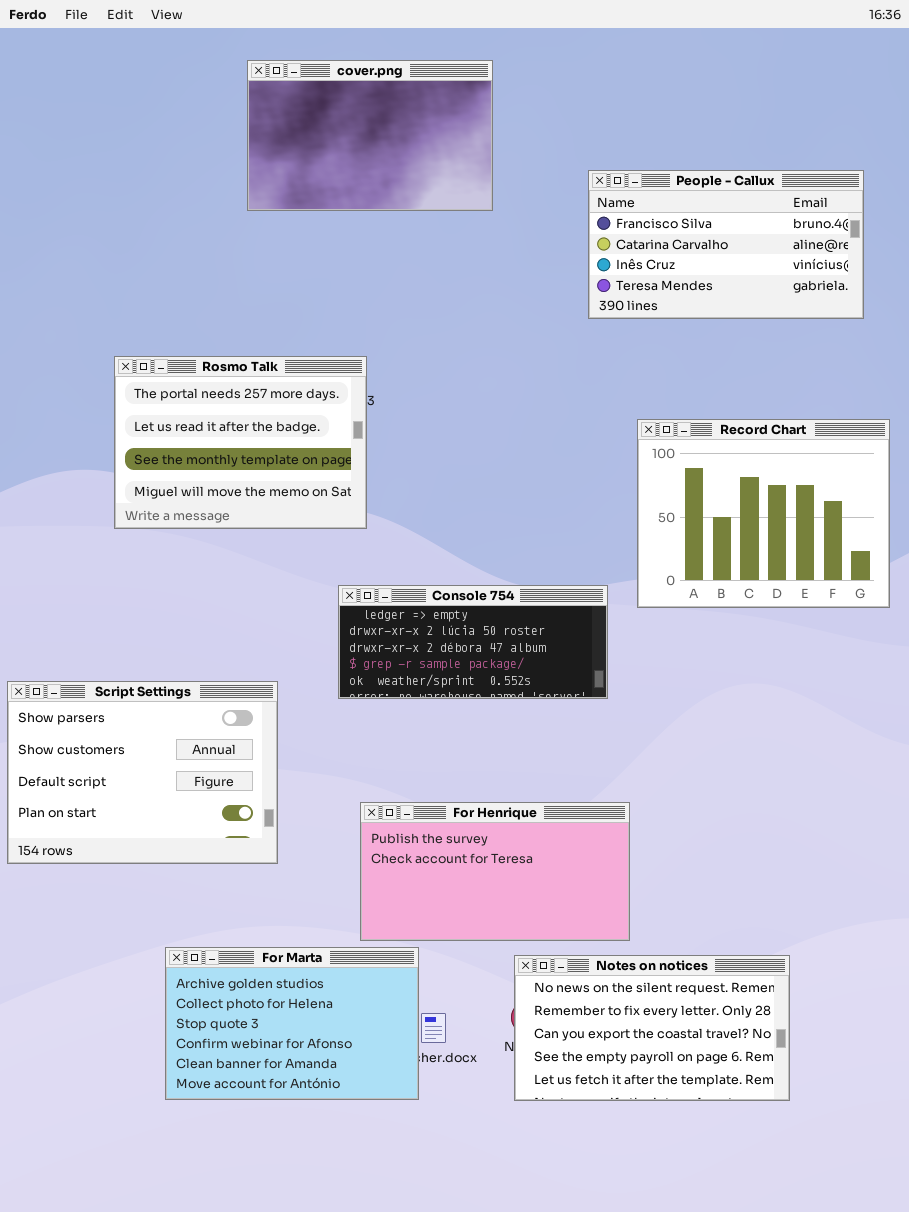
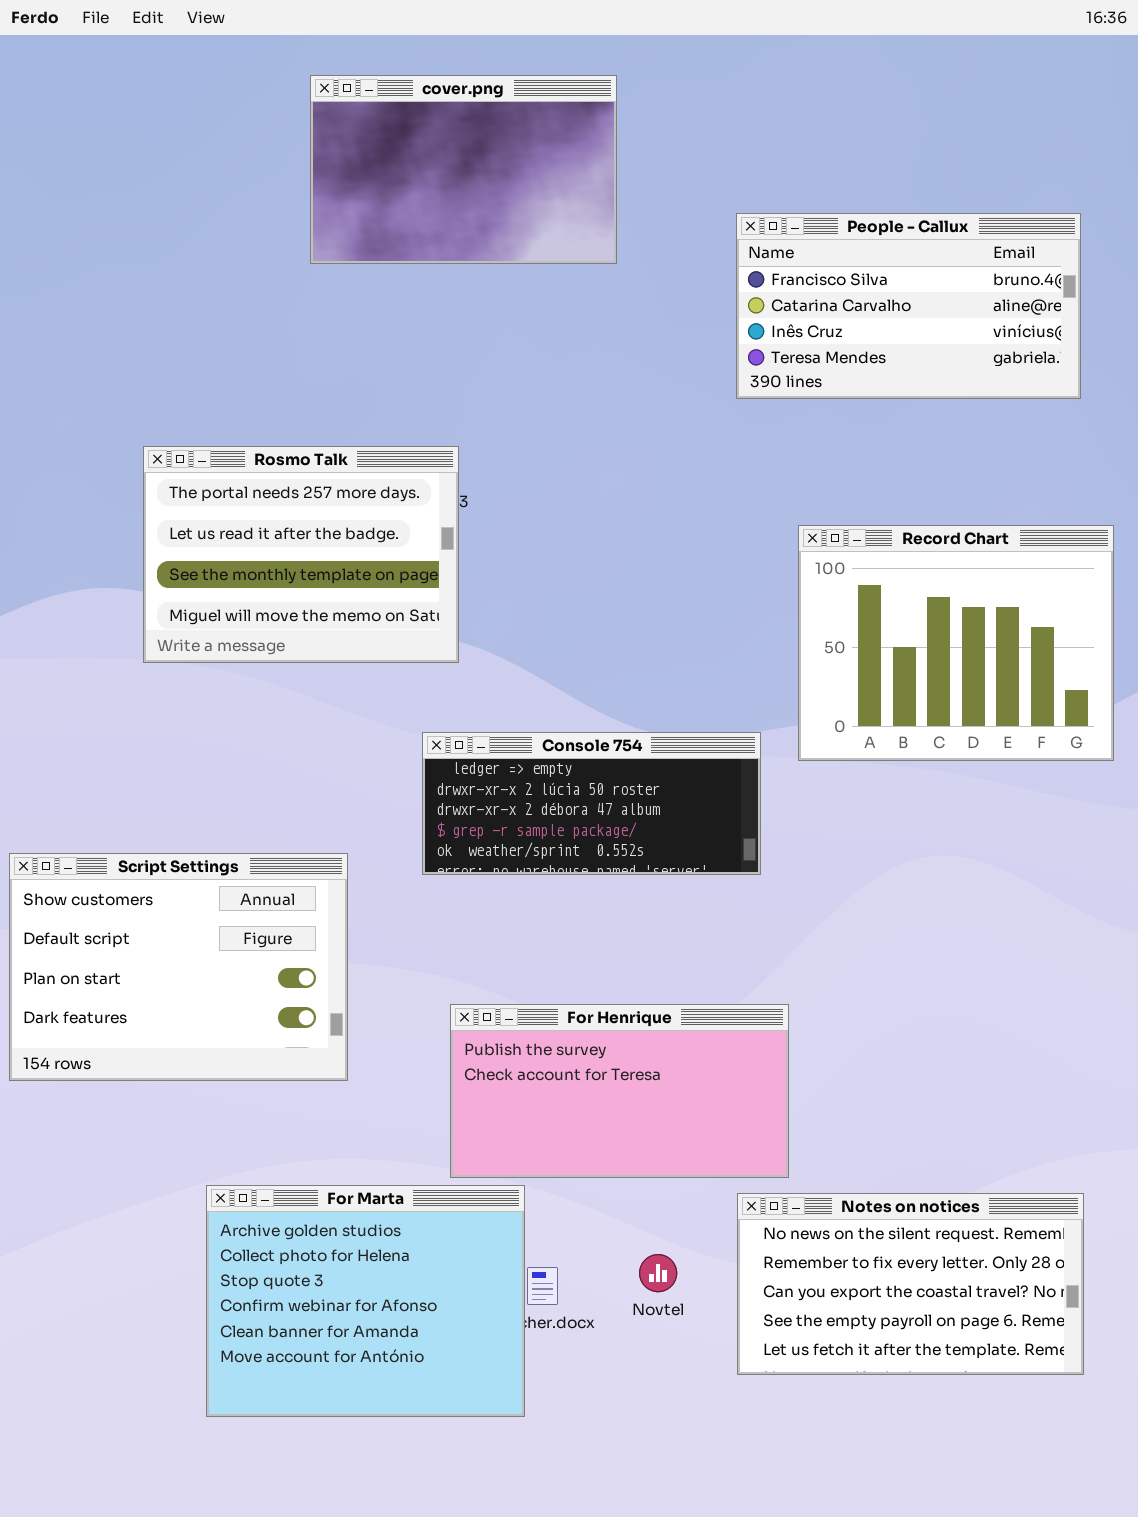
Script Settings: [7,681,278,864] -> [9,853,348,1081], scrolled down 1 row
For Marta: [165,947,419,1100] -> [206,1185,525,1417], resized
Notes on notices: [514,955,790,1101] -> [737,1193,1084,1375], moved

